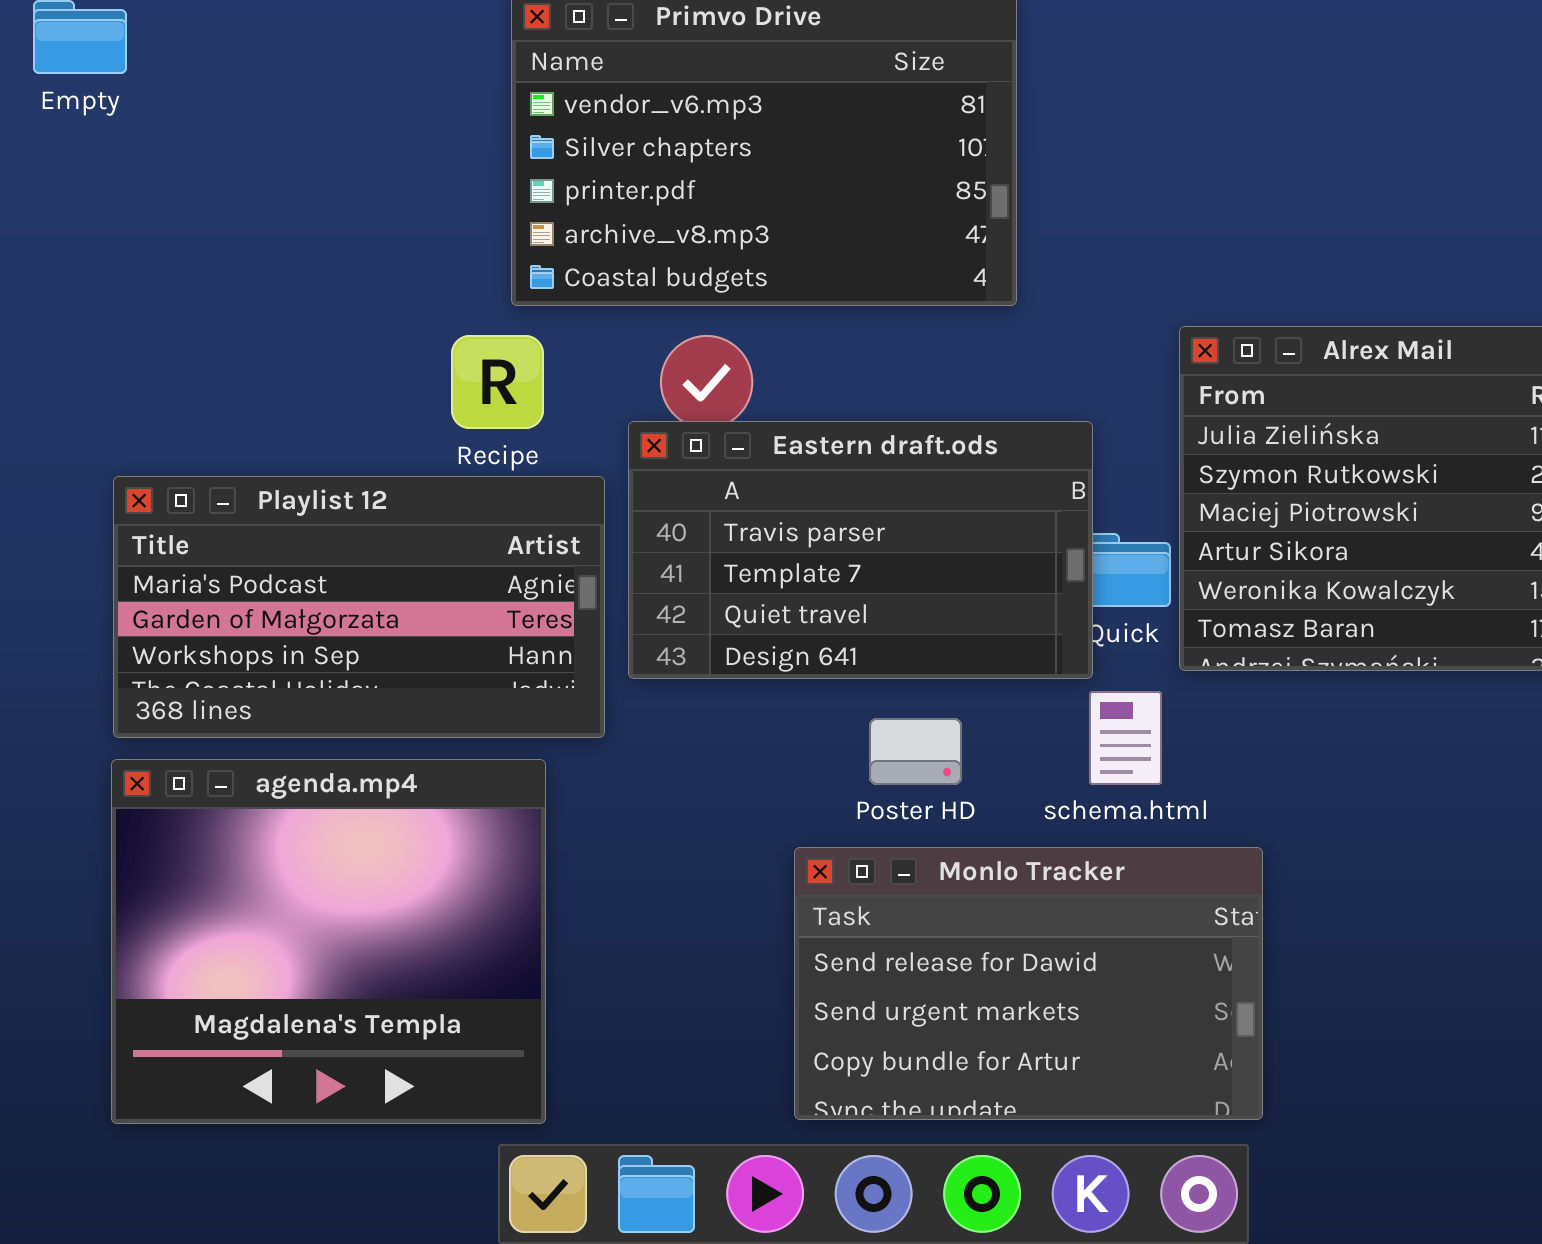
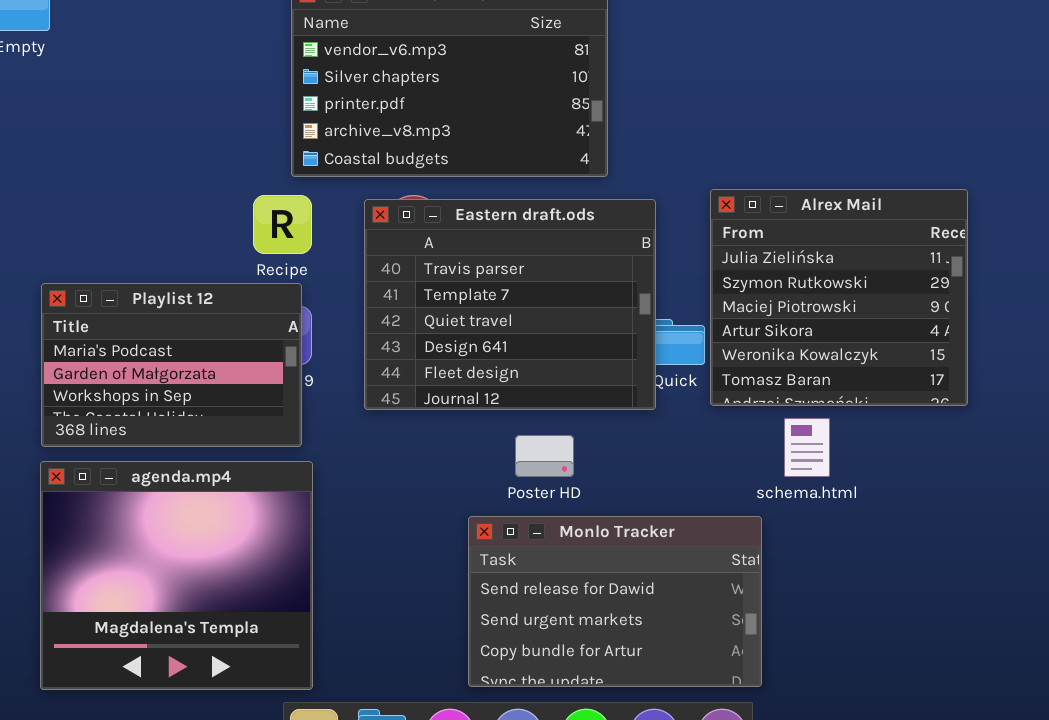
Eastern draft.ods: [628,421,1093,679] -> [364,199,656,410], resized
Playlist 12: [113,476,605,738] -> [41,283,302,447], resized
schema.html: [1089,691,1162,785] -> [784,418,830,477], moved

